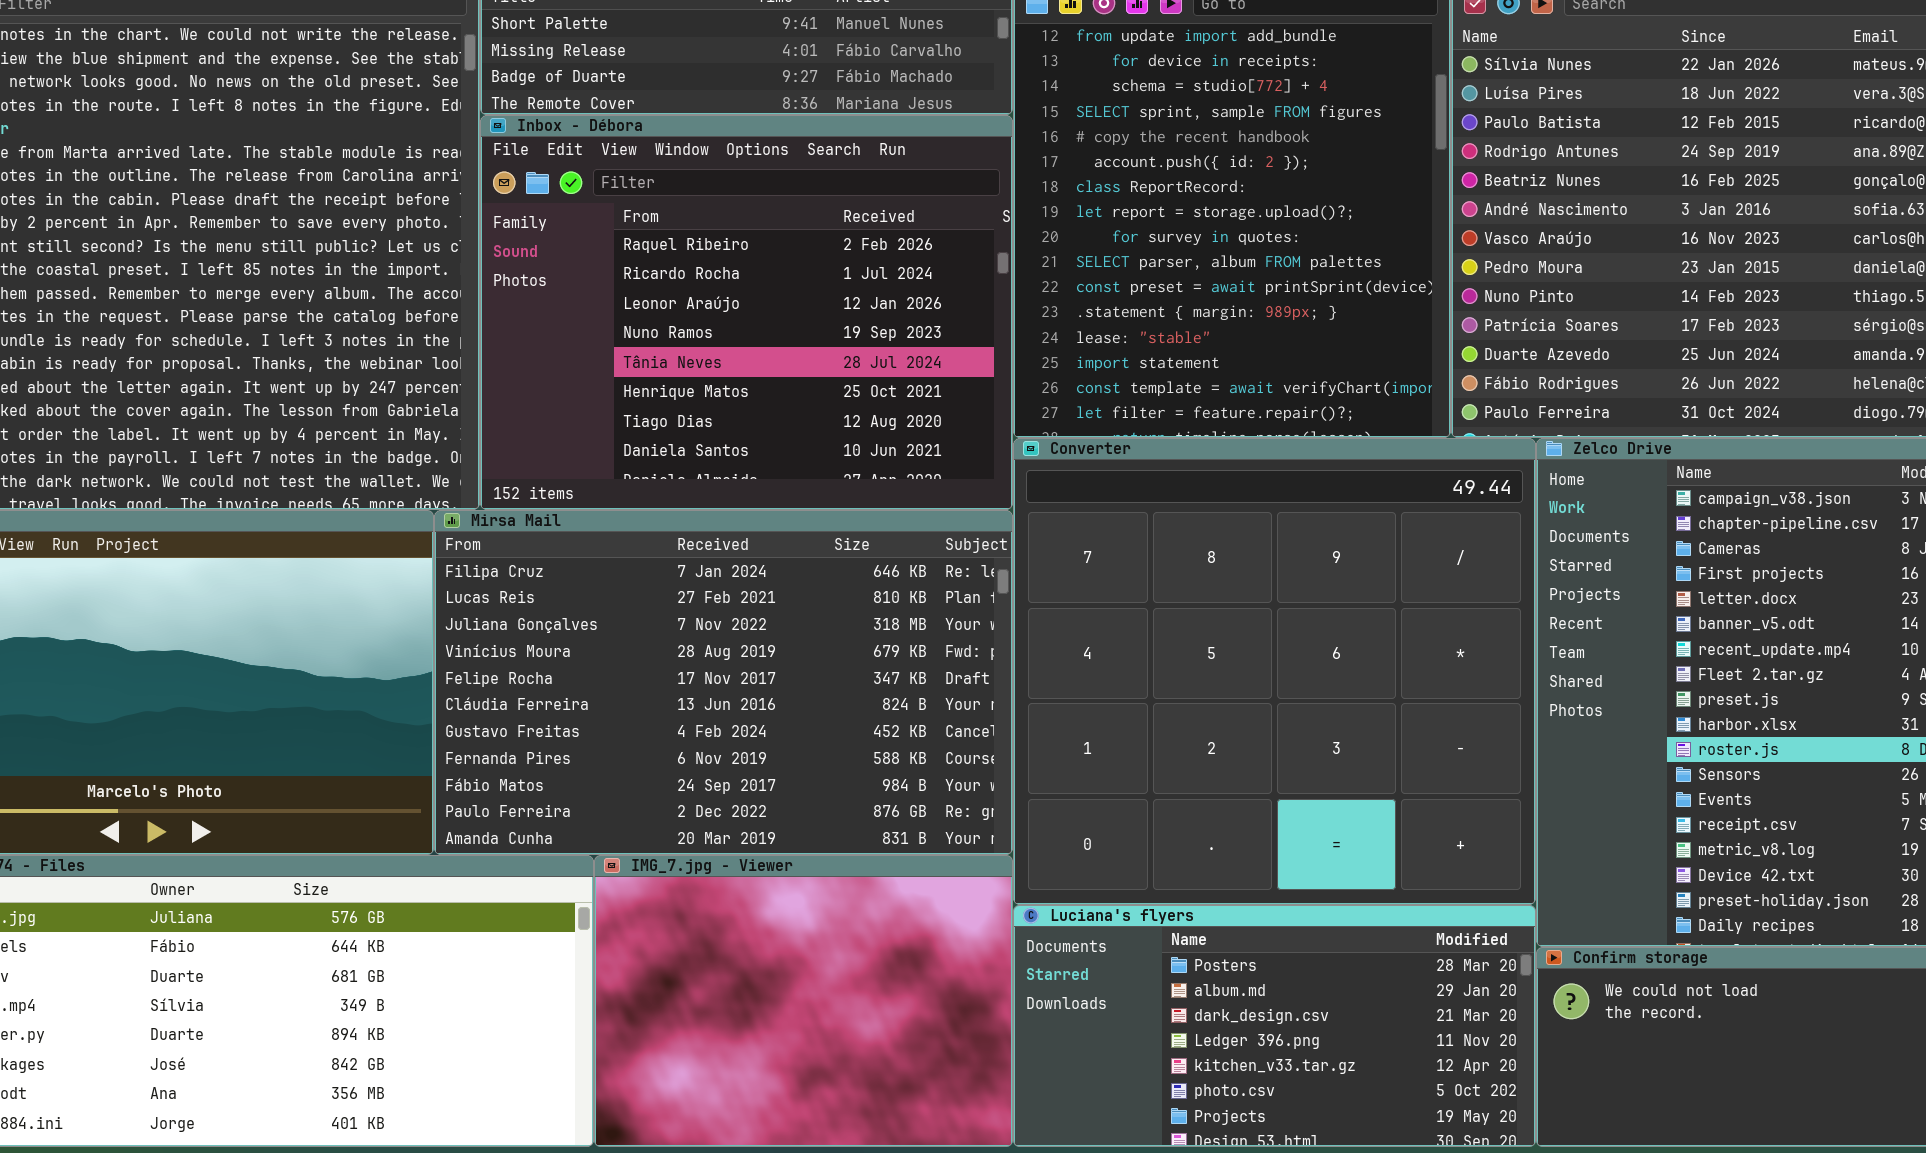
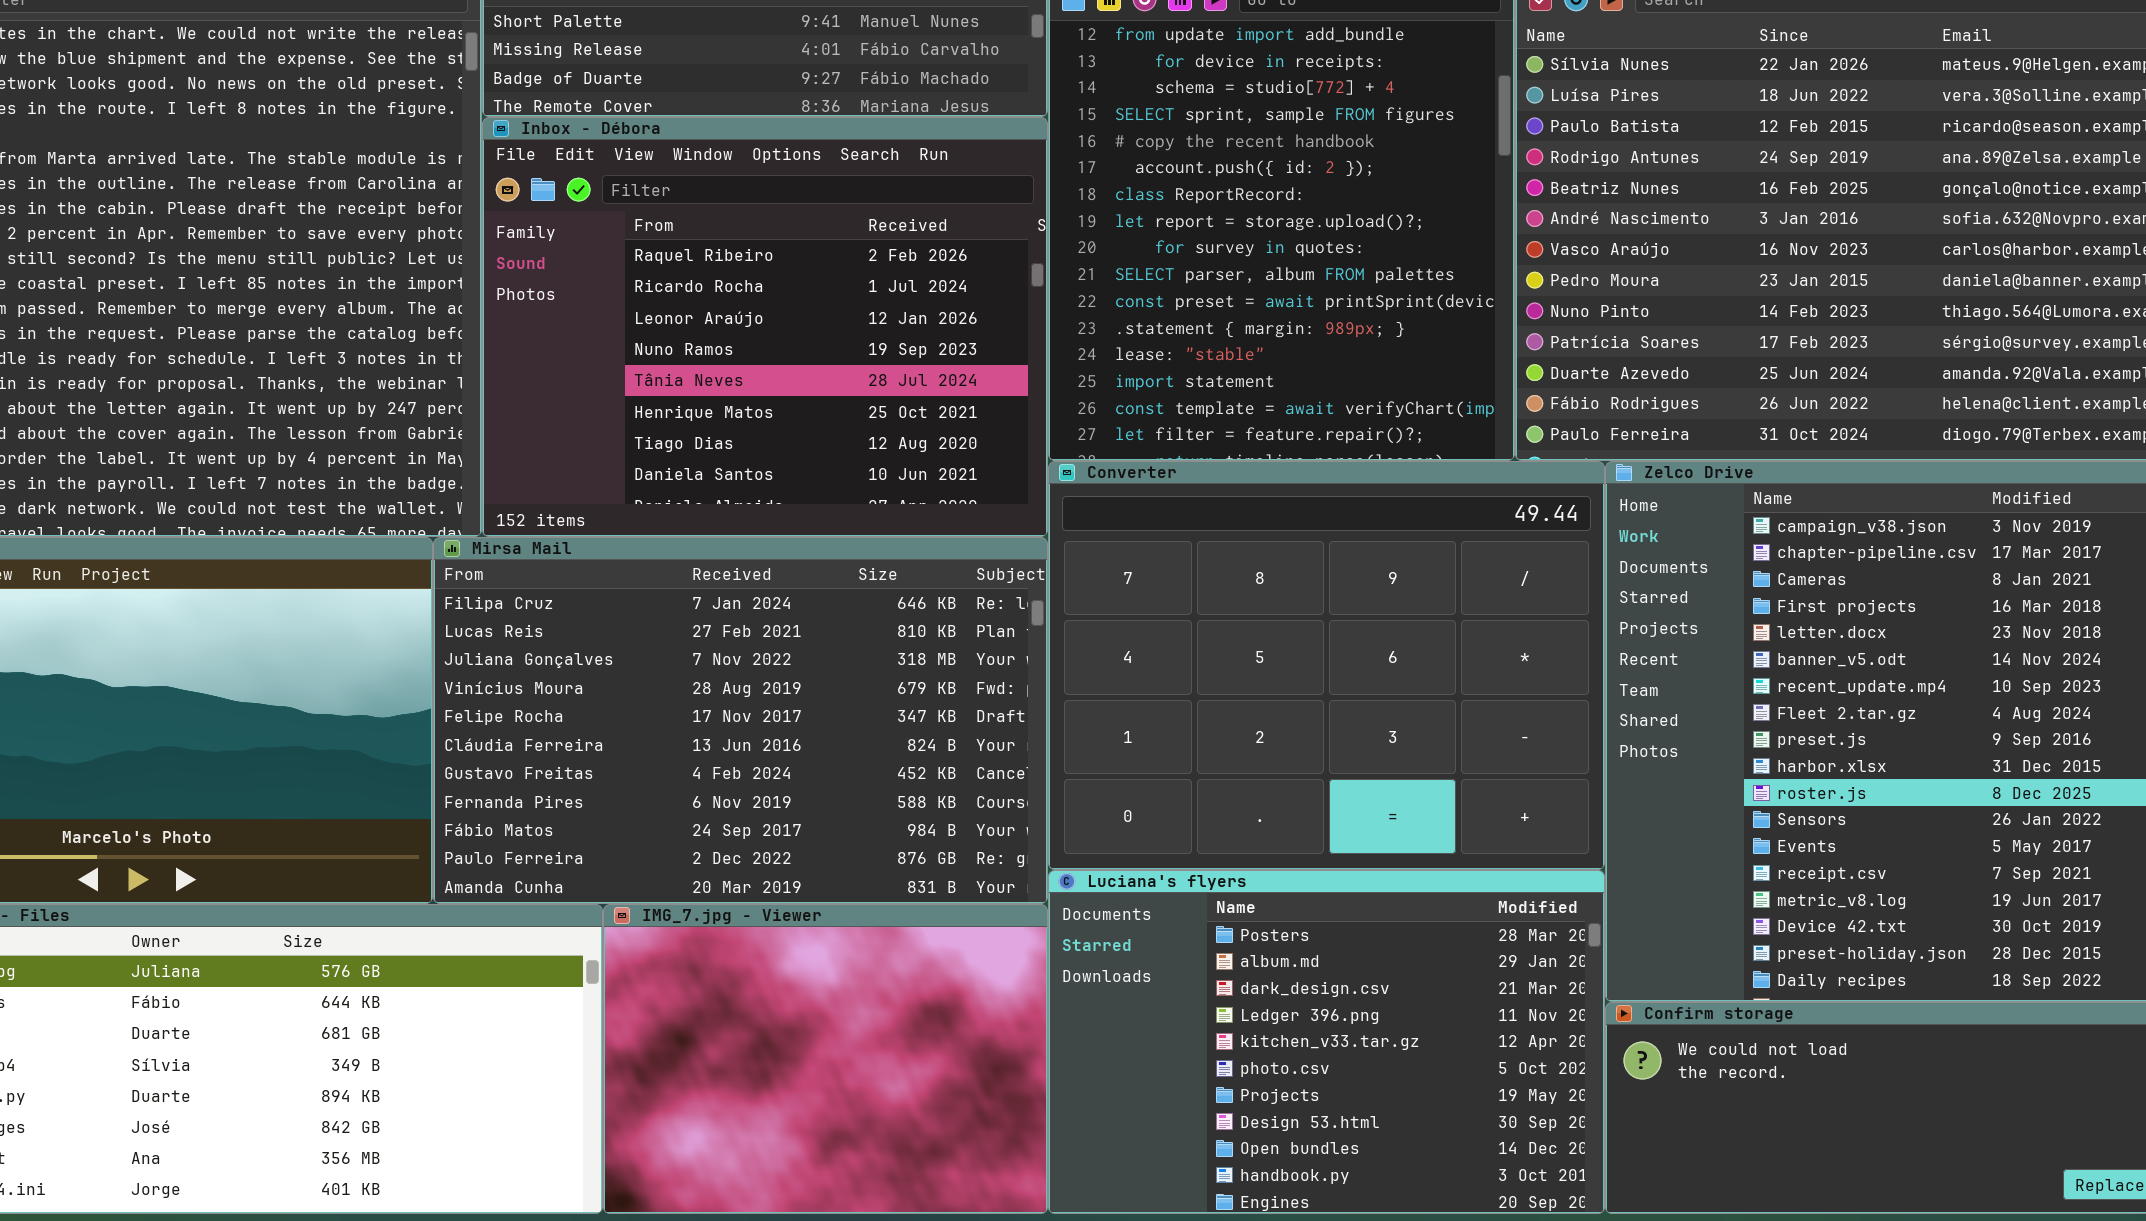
Converter: [1013,438,1536,905] -> [1048,461,1605,870], resized
Luciana's flyers: [1013,905,1536,1147] -> [1048,870,1605,1214], resized

